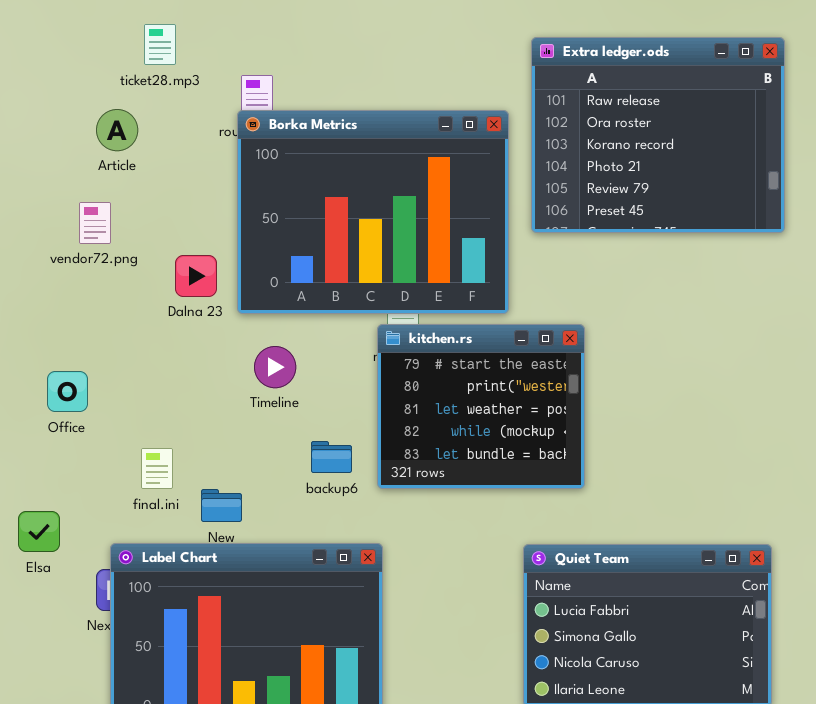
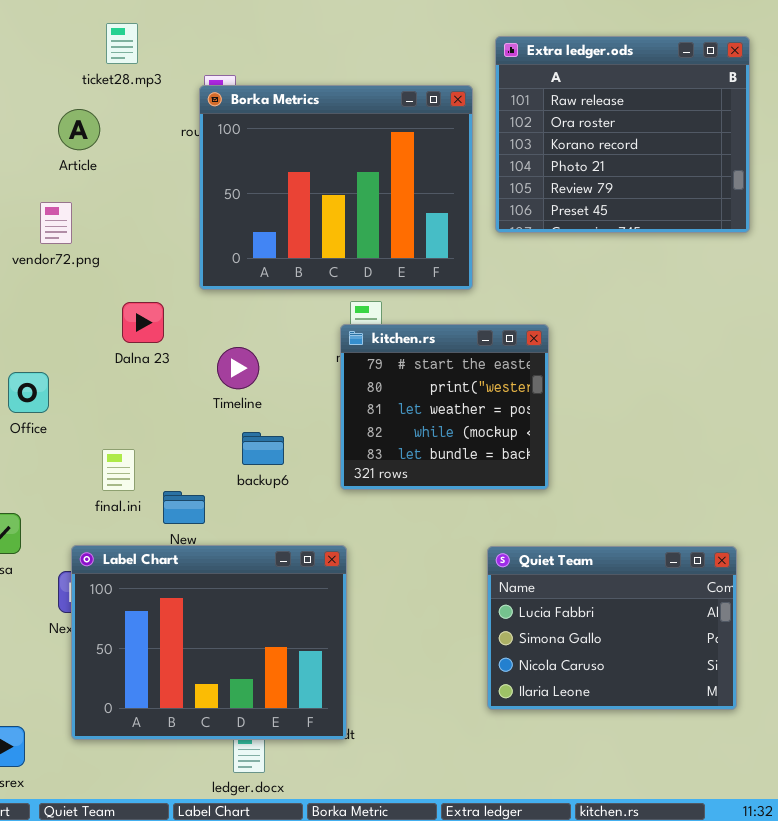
Borka Metrics: [237,110,509,314] -> [199,85,473,290], moved
Dalna 23: [175,255,217,297] -> [122,302,164,343], moved
backup6: [311,441,352,473] -> [242,432,284,465], moved

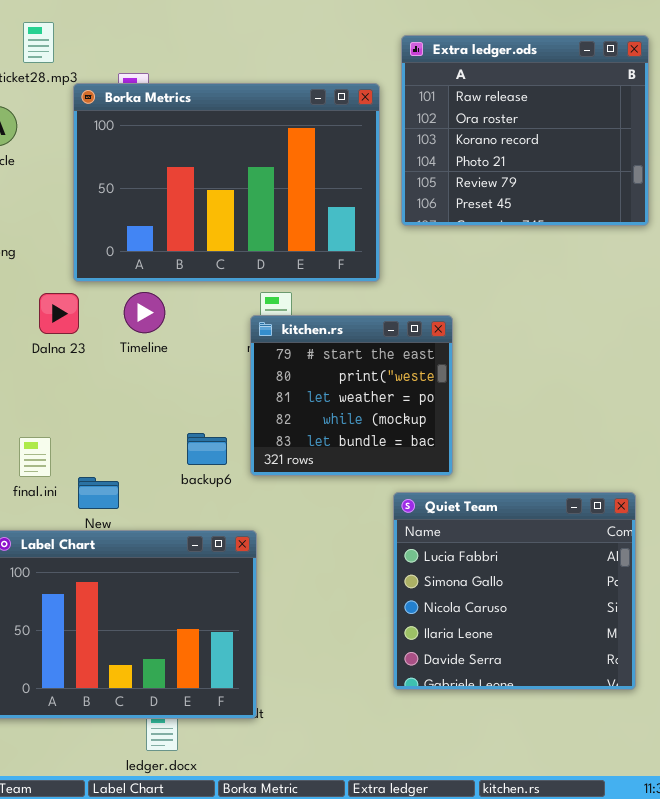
Borka Metrics: [199,85,473,290] -> [73,83,380,282], resized
Timeline: [217,347,259,389] -> [124,292,165,333], moved
backup6: [242,432,284,465] -> [187,433,227,465], moved
Quiet Team: [487,546,737,710] -> [393,492,636,690], resized

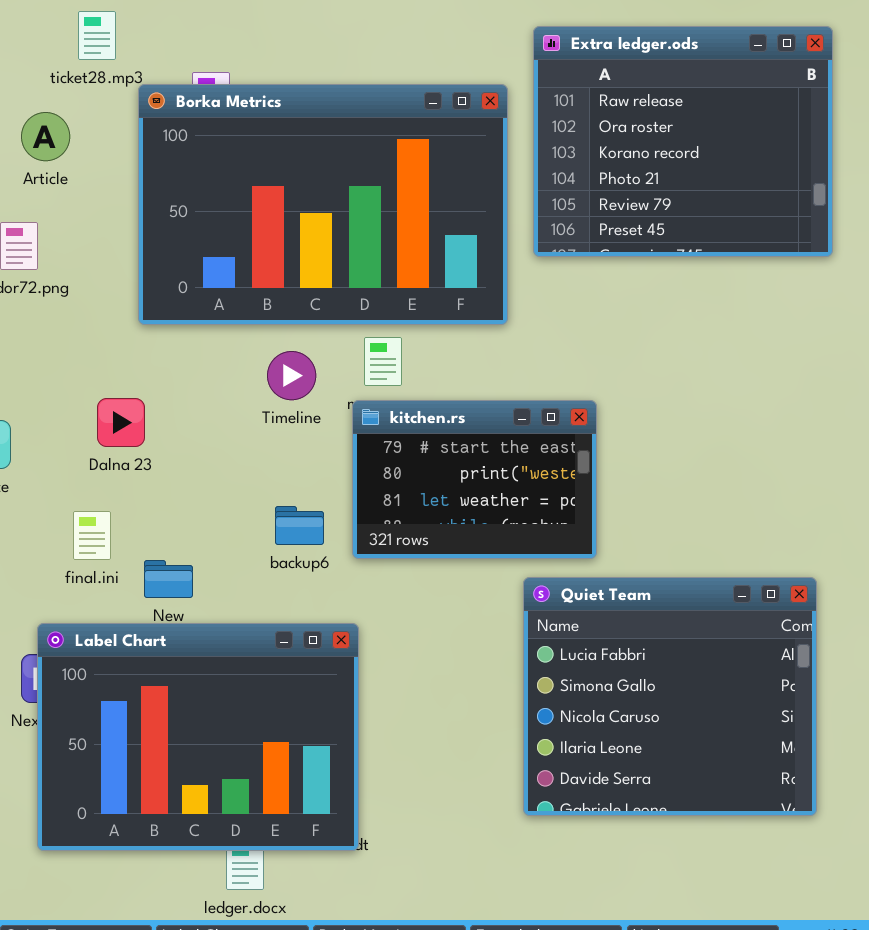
Timeline: [124,292,165,333] -> [267,351,316,400], moved
Dalna 23: [39,293,79,334] -> [97,398,145,447], moved
kitchen.rs: [250,315,453,476] -> [352,400,597,559], resized

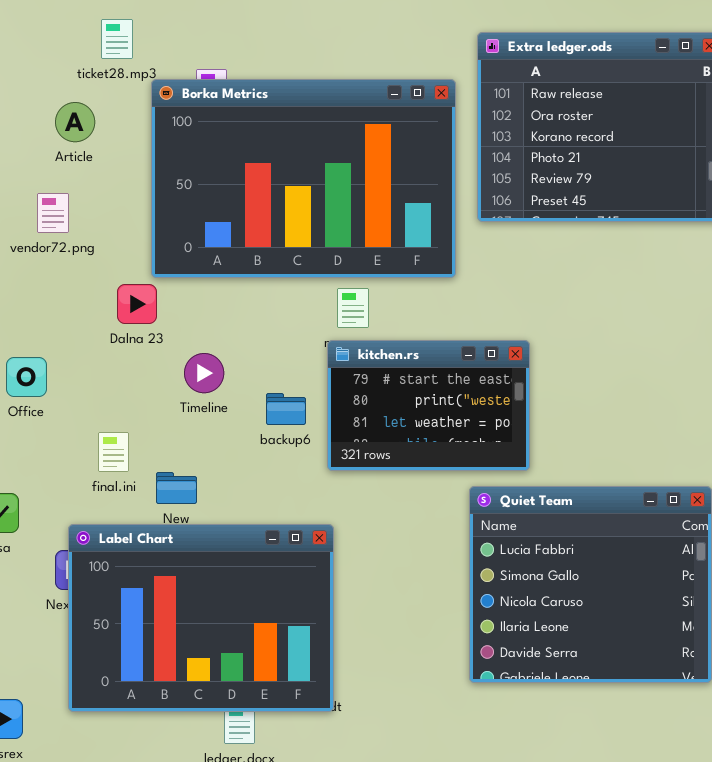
Timeline: [267,351,316,400] -> [184,353,224,393], moved
Dalna 23: [97,398,145,447] -> [117,284,157,324], moved
backup6: [275,506,324,545] -> [266,393,306,425], moved

